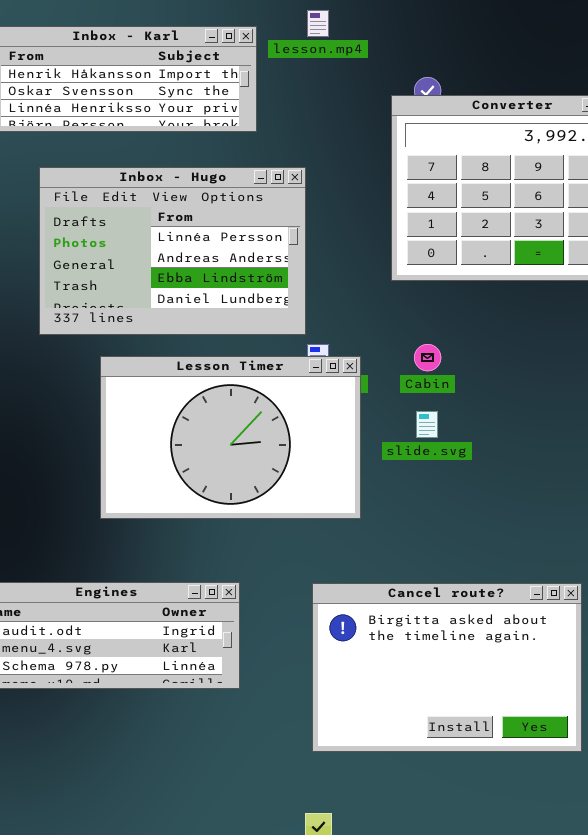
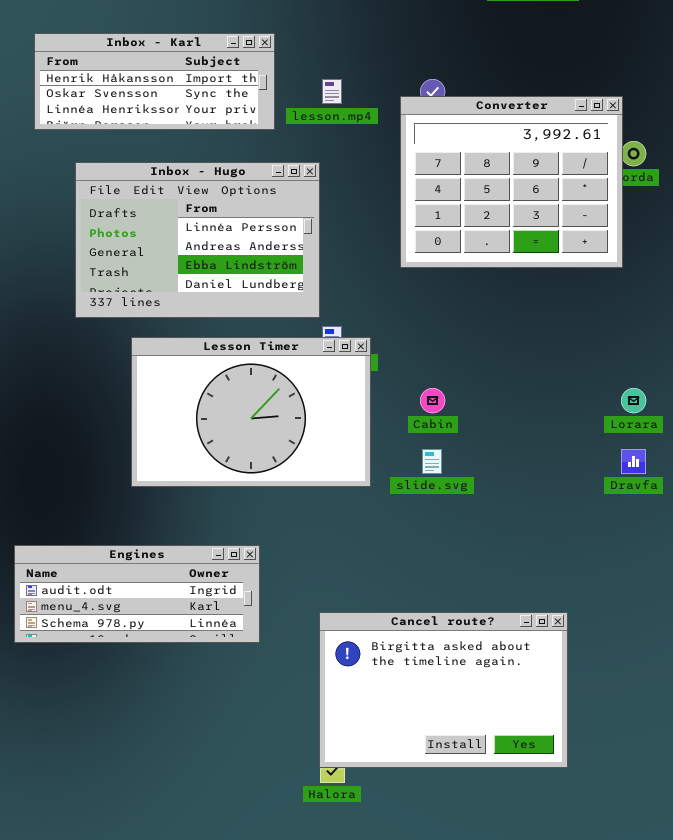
lesson.mp4: [307,10,329,37] -> [322,79,342,104], moved
Cabin: [414,344,441,371] -> [420,388,445,413], moved
slide.svg: [416,411,438,438] -> [422,449,442,474], moved
Cancel route?: [312,583,582,752] -> [319,612,568,768], moved

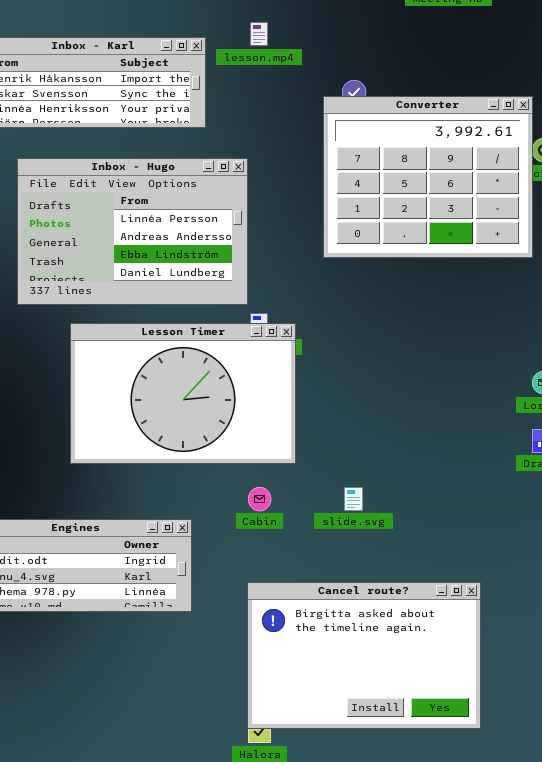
lesson.mp4: [322,79,342,104] -> [250,22,268,46], moved
Cabin: [420,388,445,413] -> [248,487,271,511], moved
slide.svg: [422,449,442,474] -> [344,487,363,511], moved

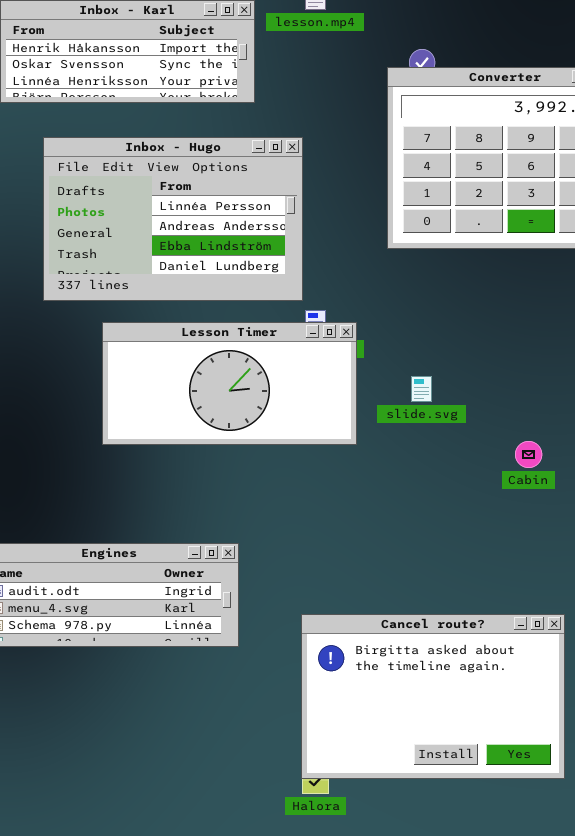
Lesson Timer: [70,323,296,464] -> [102,322,357,445], resized
Cabin: [248,487,271,511] -> [515,441,542,468], moved
slide.svg: [344,487,363,511] -> [411,376,432,402], moved

